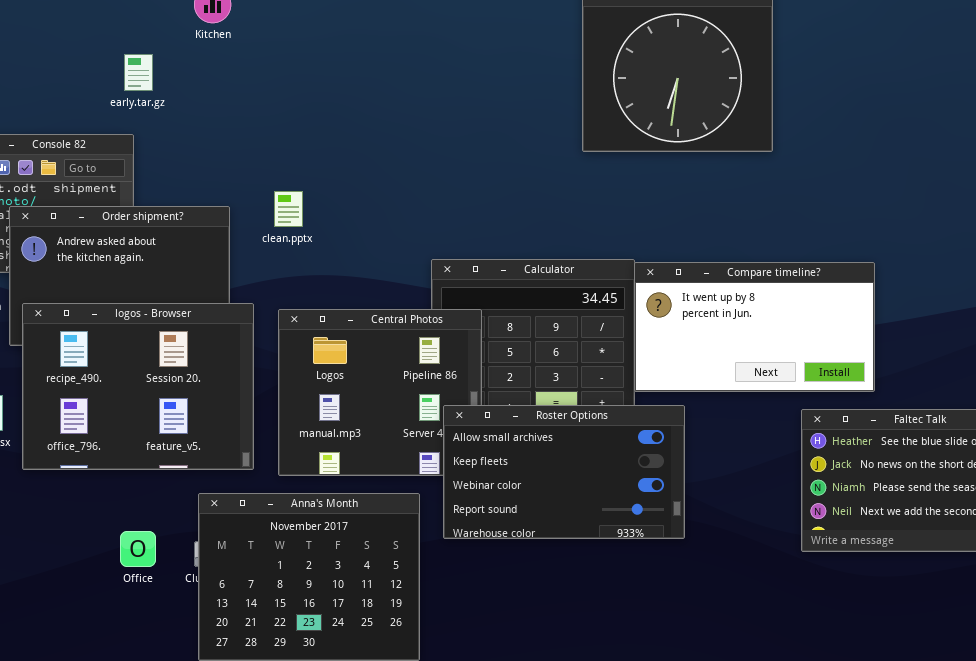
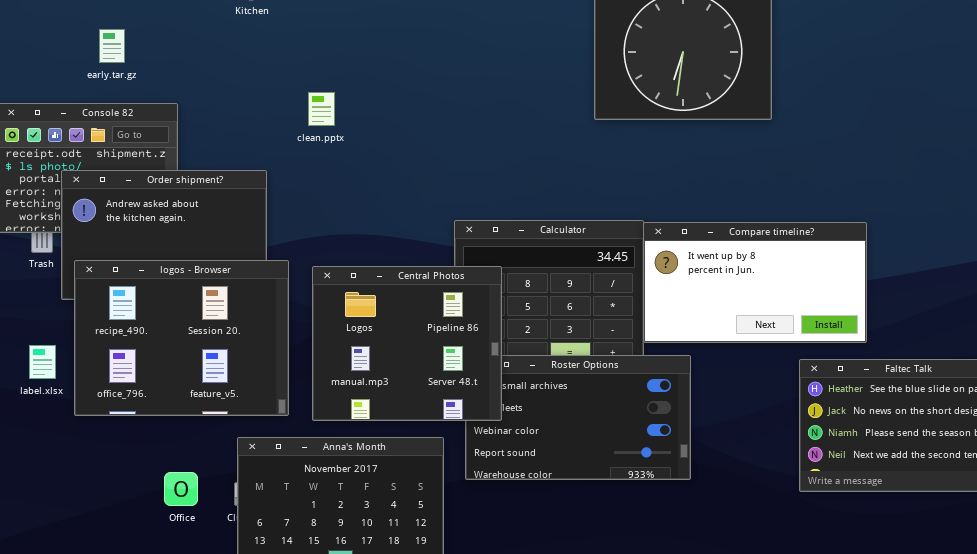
early.tar.gz: [124,54,153,91] -> [99,29,125,63], moved
clean.pptx: [274,191,303,227] -> [308,92,335,126], moved
Central Photos: [278,309,482,476] -> [312,266,502,421], raised

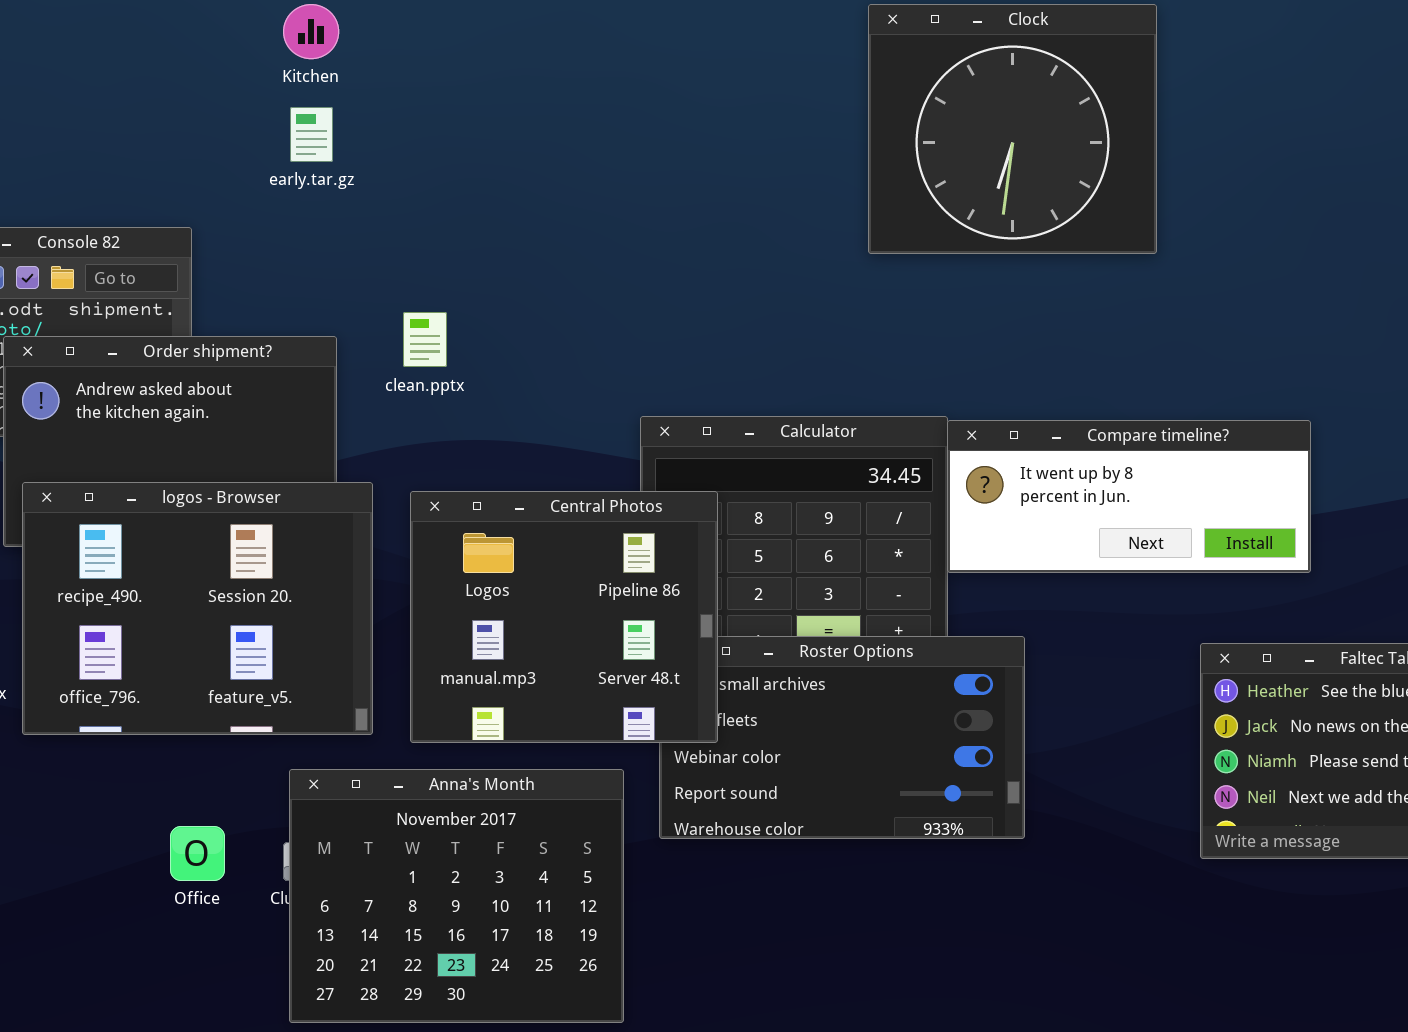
early.tar.gz: [99,29,125,63] -> [290,107,333,162], moved
clean.pptx: [308,92,335,126] -> [403,312,447,367], moved
Compare timeline?: [643,222,867,343] -> [947,420,1311,573], resized

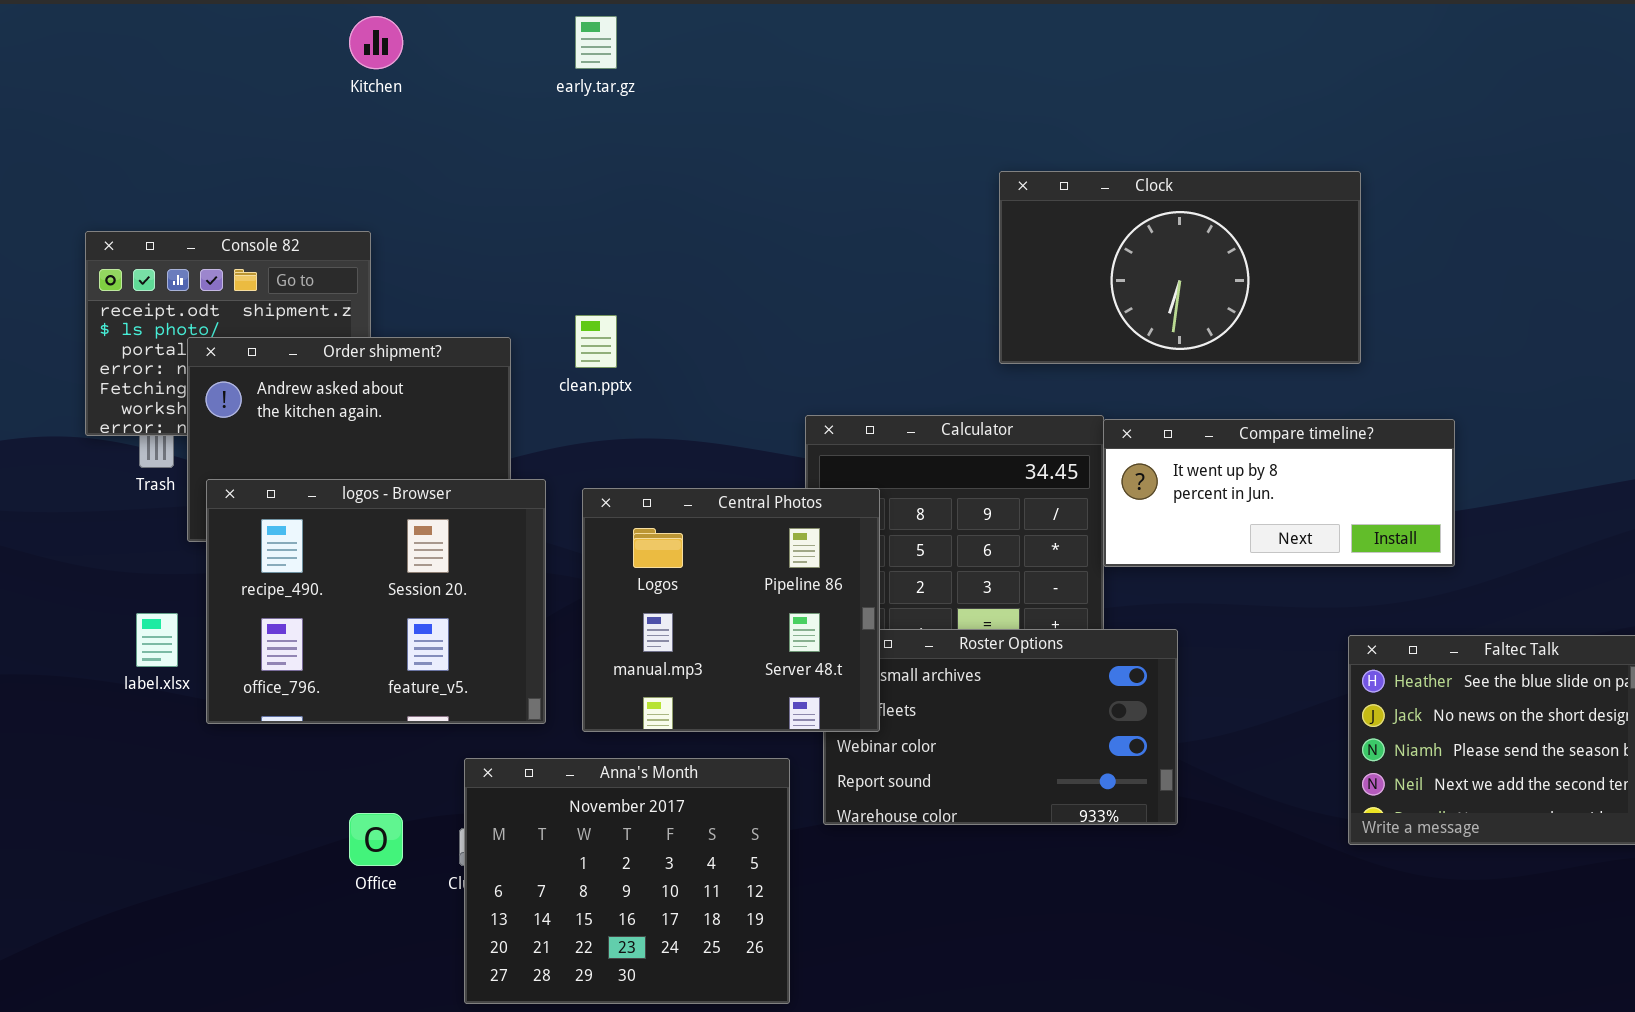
Kitchen: [283,4,339,59] -> [349,16,403,69], moved
Clock: [868,4,1157,254] -> [999,171,1361,364], moved, resized
early.tar.gz: [290,107,333,162] -> [575,16,617,69], moved

